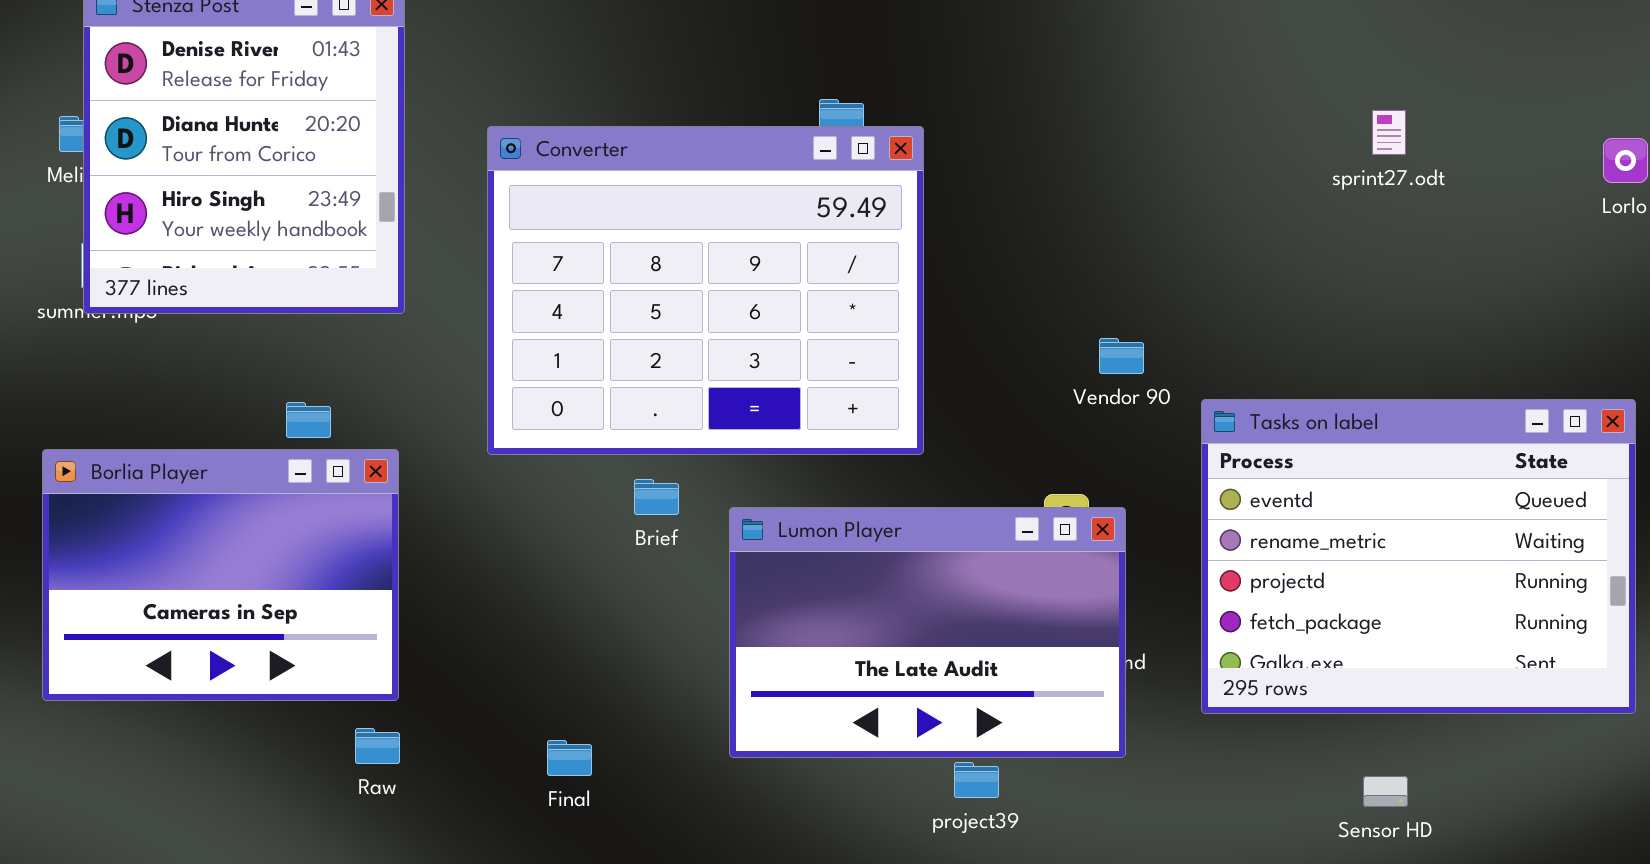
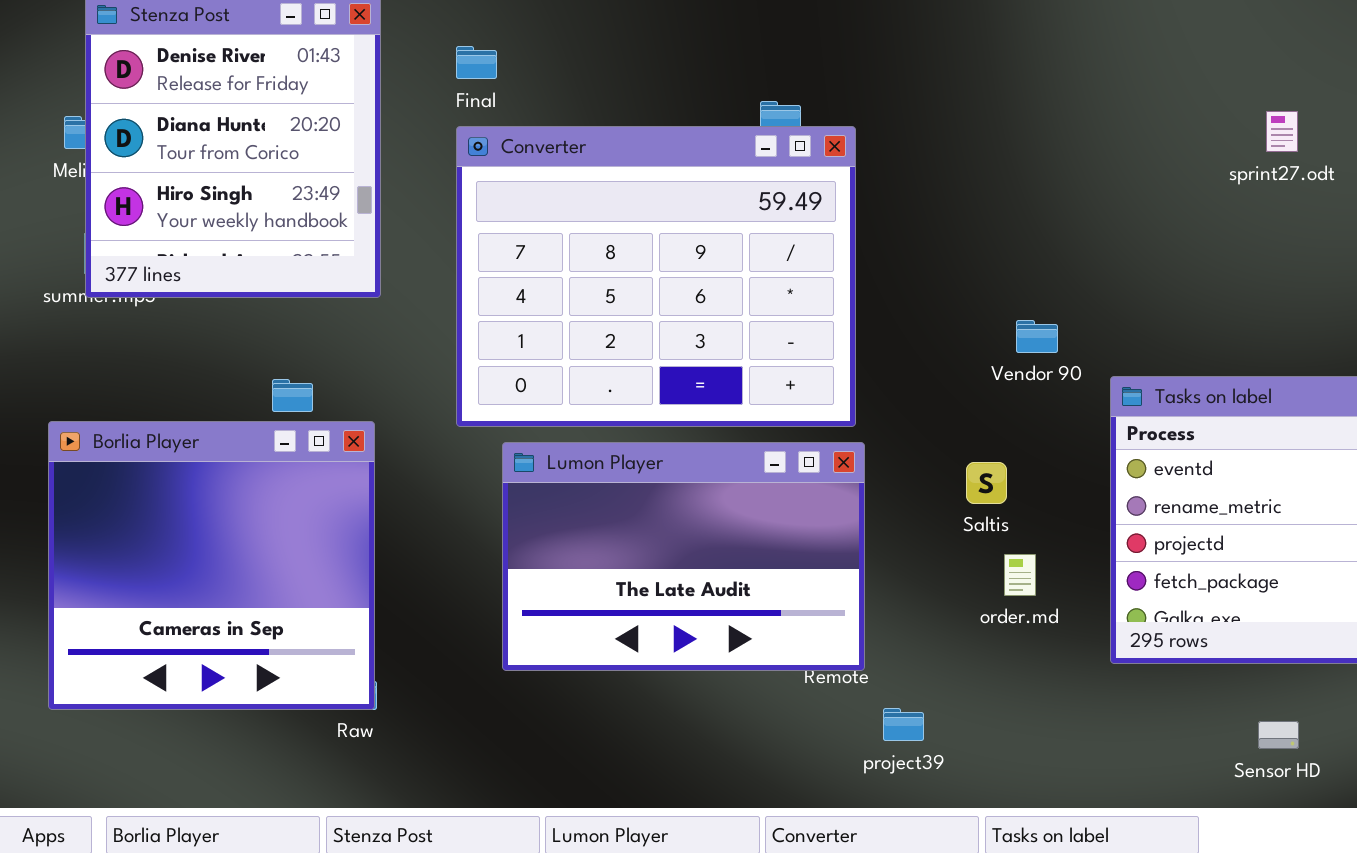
Borlia Player: [42,449,399,701] -> [48,421,375,710], resized
Lumon Player: [729,507,1126,758] -> [502,442,865,671], moved
Final: [547,740,592,776] -> [456,46,497,79], moved

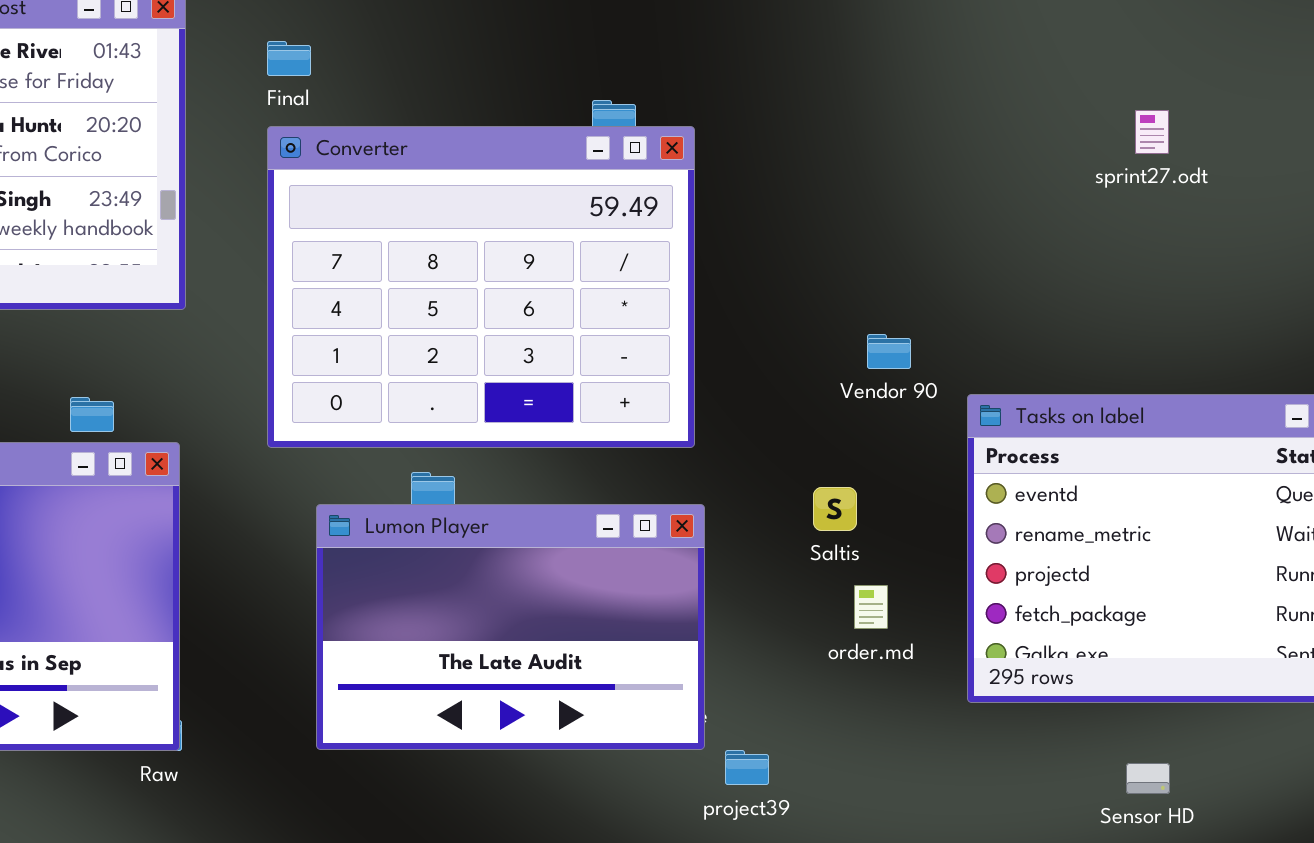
Lumon Player: [502,442,865,671] -> [316,504,705,750], moved

